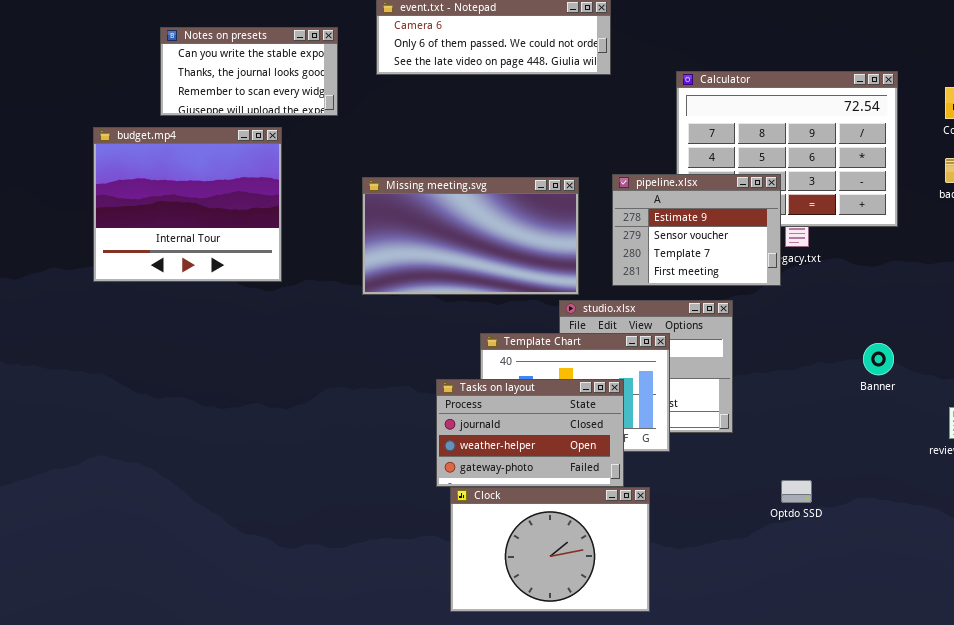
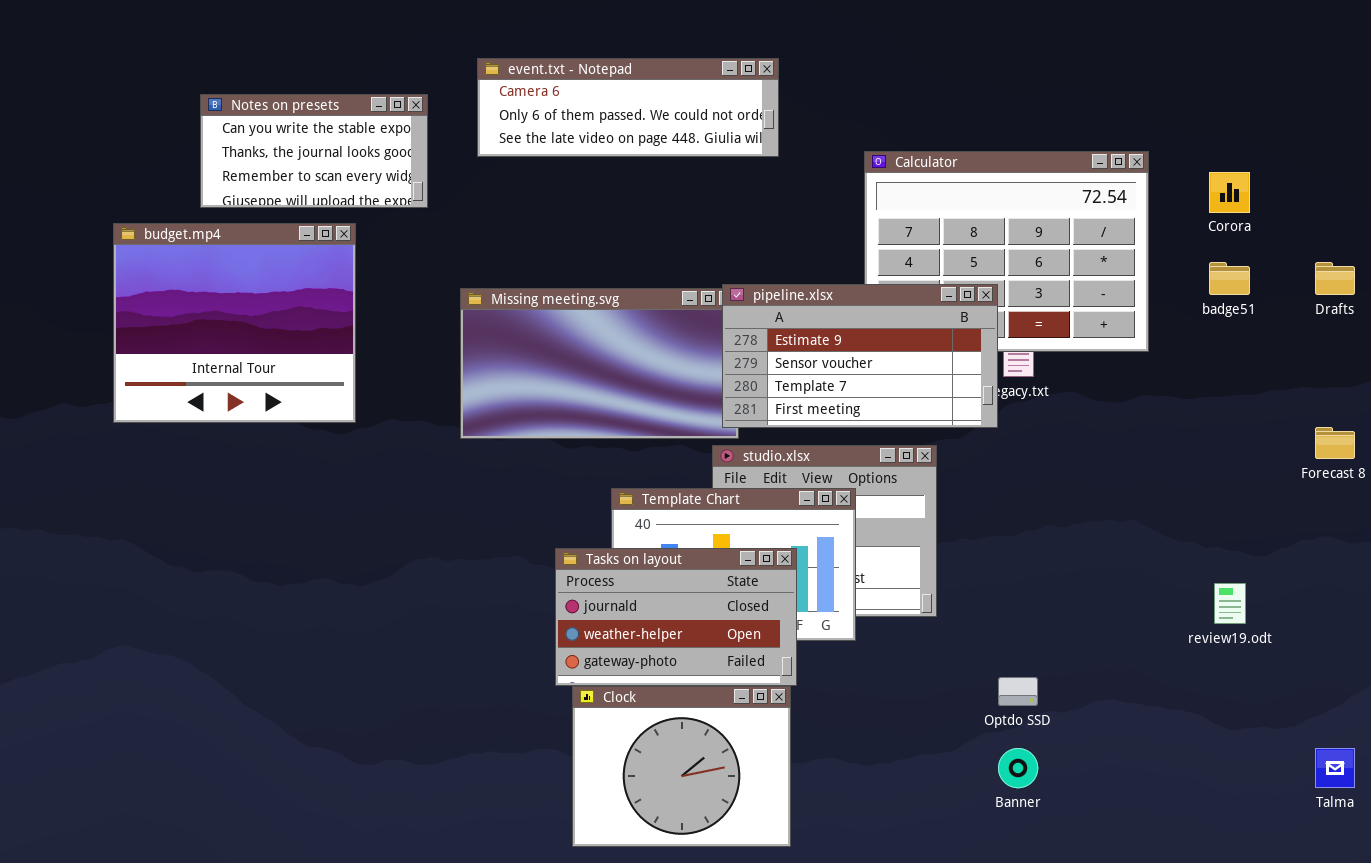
pipeline.xlsx: [612,174,781,286] -> [722,284,998,428], resized
Banner: [863,343,894,375] -> [998,748,1038,788], moved
Clock: [450,487,650,612] -> [572,686,791,847], resized

